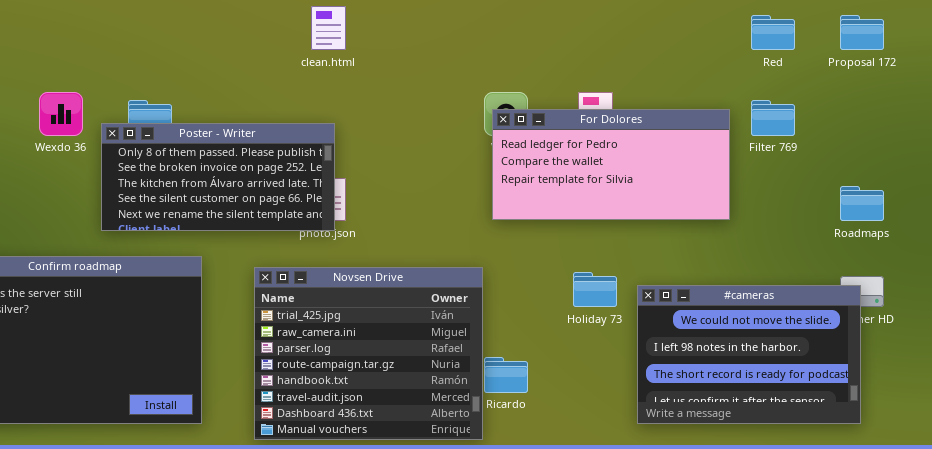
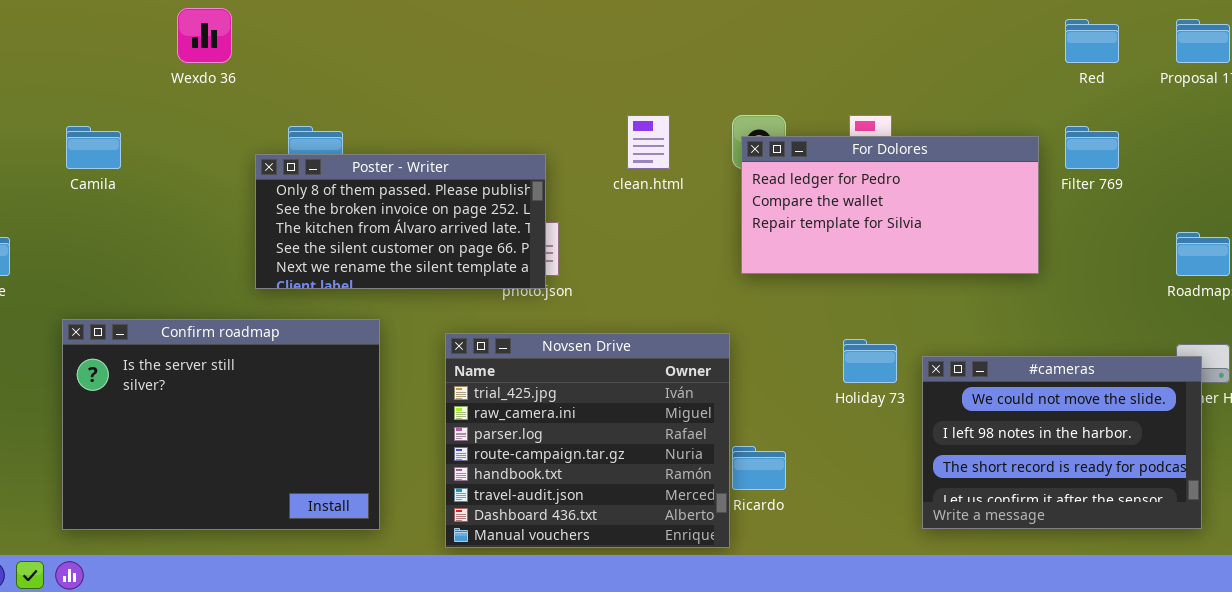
clean.html: [311,6,346,50] -> [627,115,670,169], moved
Wexdo 36: [39,92,83,136] -> [177,8,232,63], moved

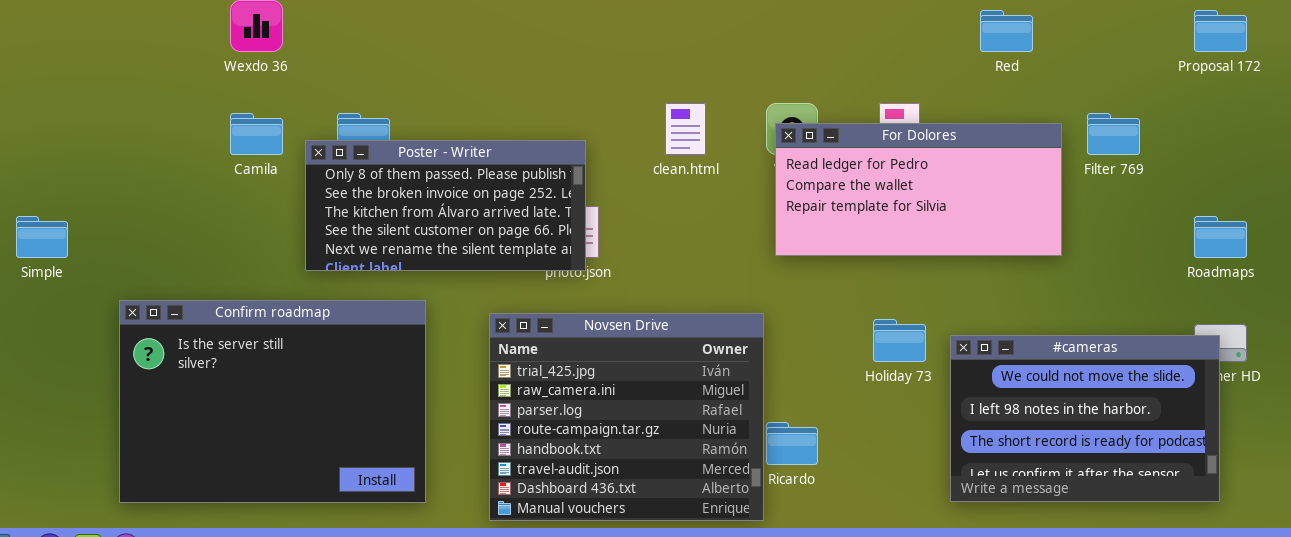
Red: [1065,19,1119,63] -> [980,10,1033,52], moved
Camila: [66,126,121,169] -> [230,113,283,155], moved

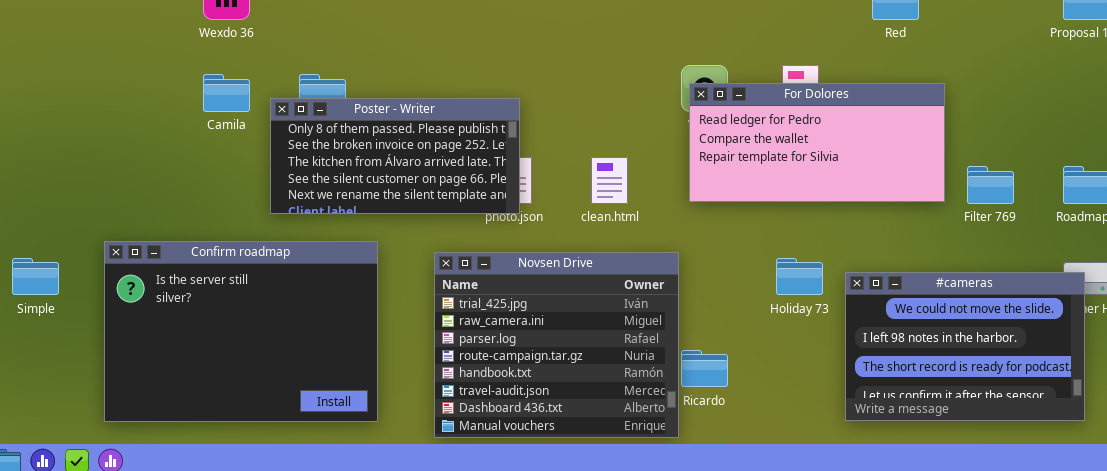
clean.html: [665,103,706,155] -> [591,157,628,204], moved
Filter 769: [1087,113,1140,155] -> [967,166,1014,204], moved
Simple: [16,216,68,258] -> [12,258,59,295], moved

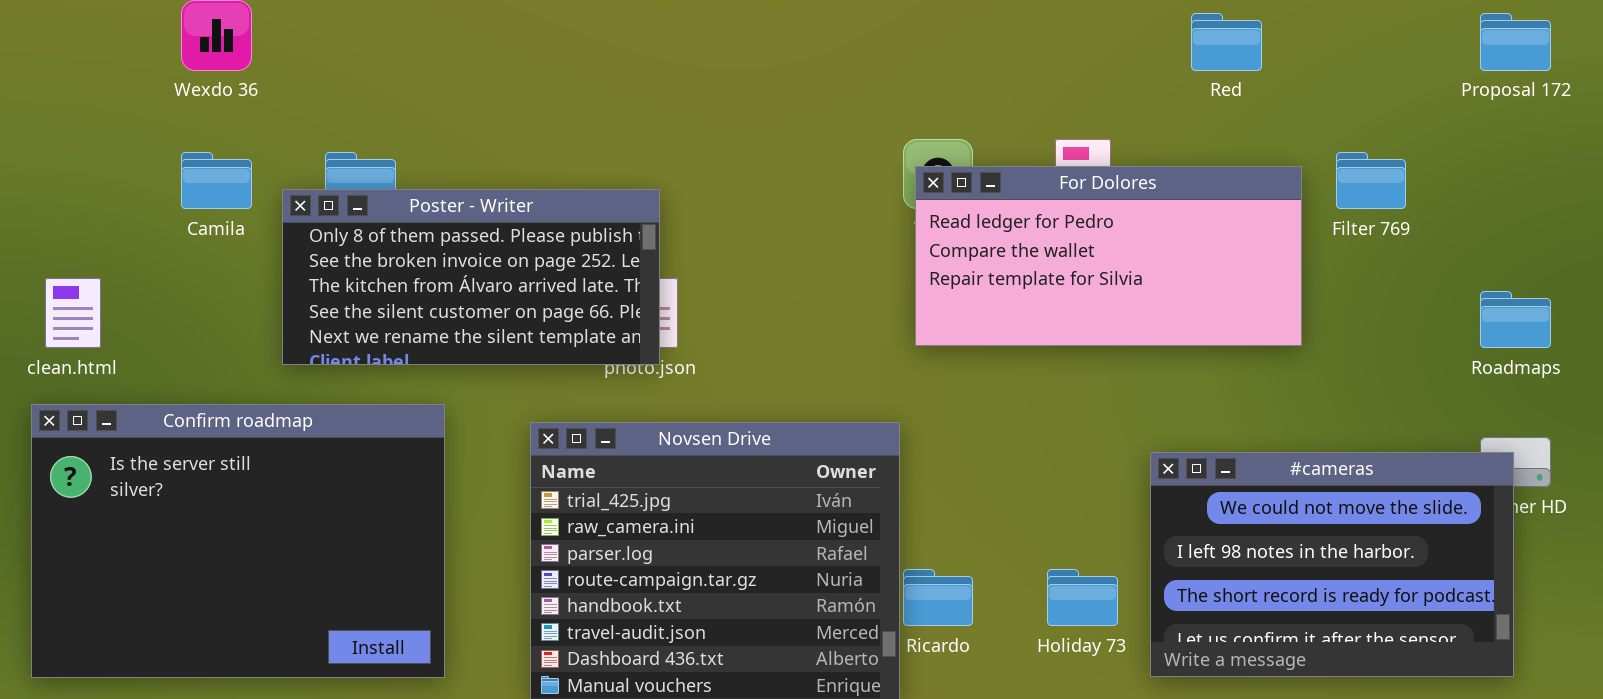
clean.html: [591,157,628,204] -> [45,278,101,348], moved
Filter 769: [967,166,1014,204] -> [1336,152,1406,209], moved
Holiday 73: [776,258,823,295] -> [1047,569,1118,626], moved

